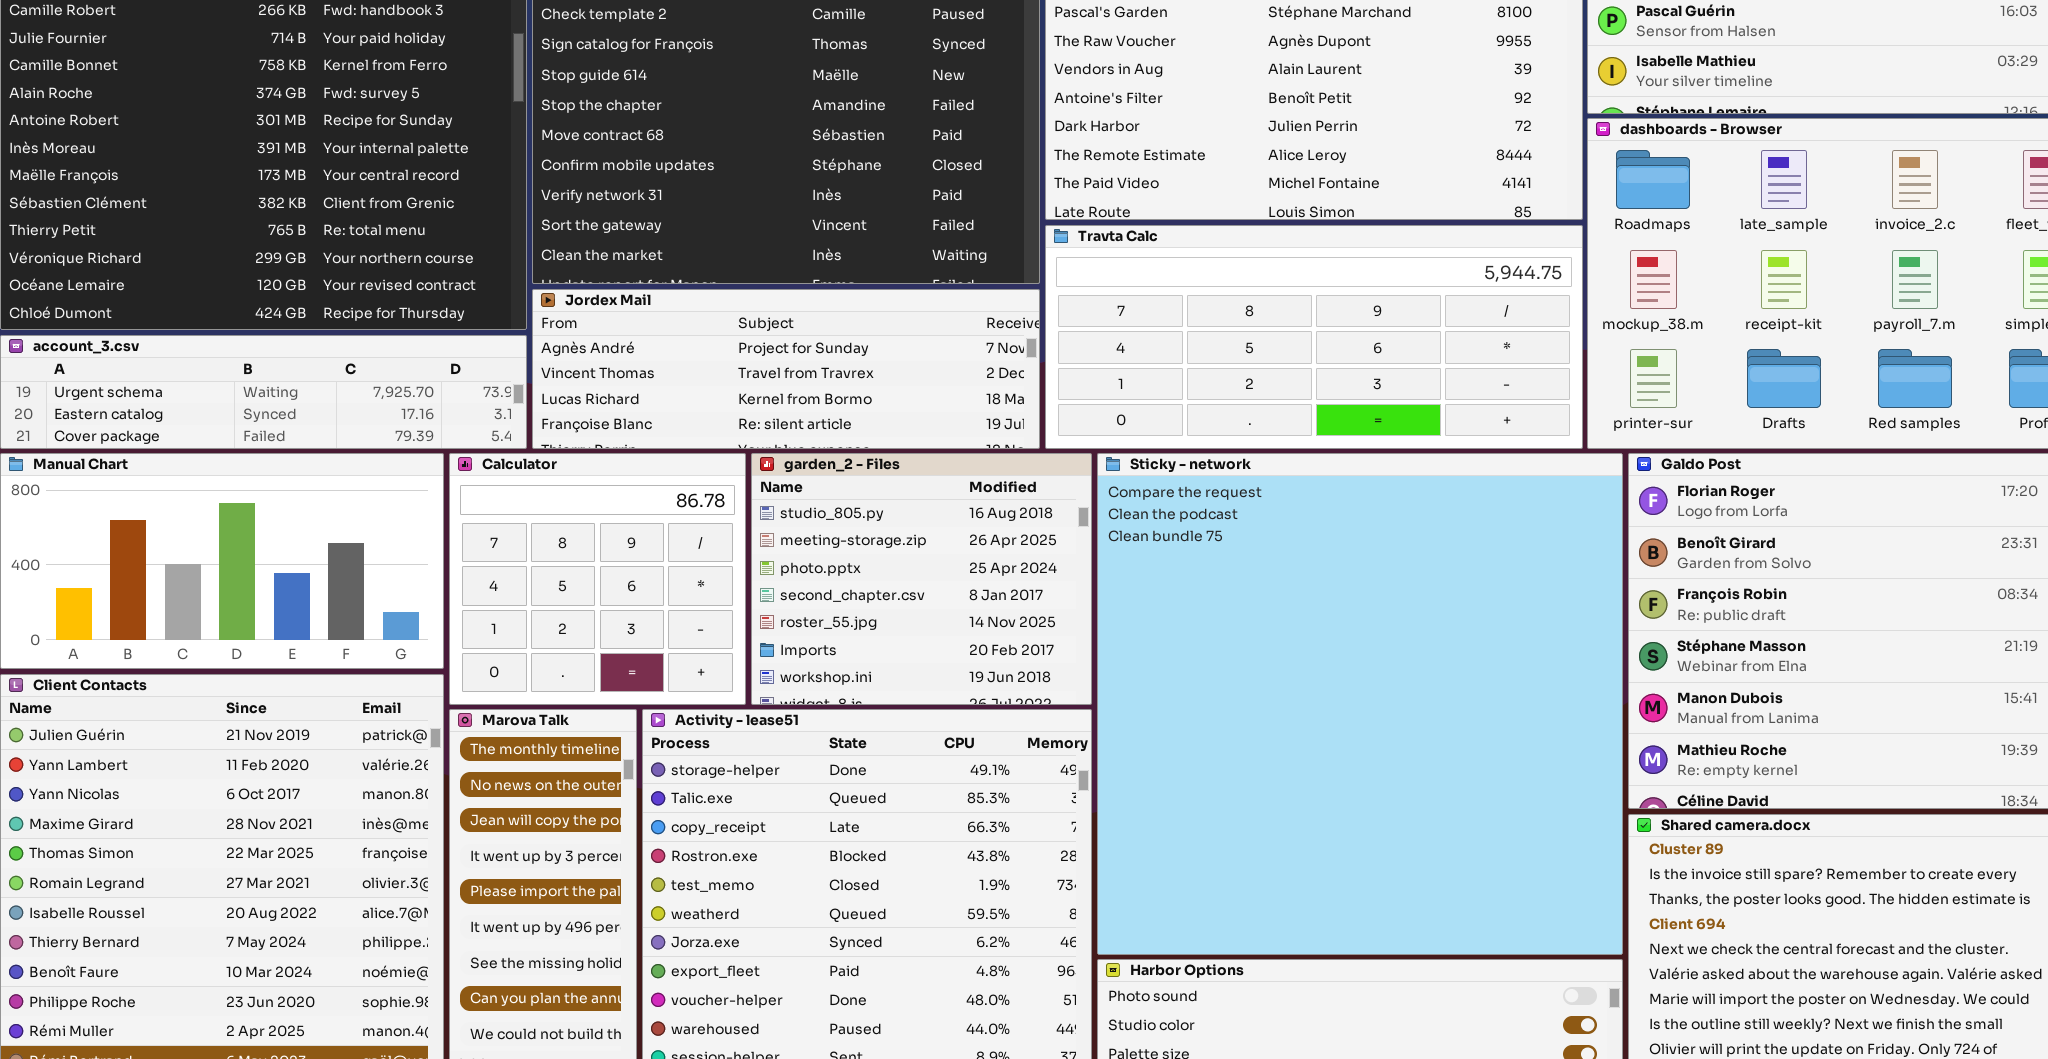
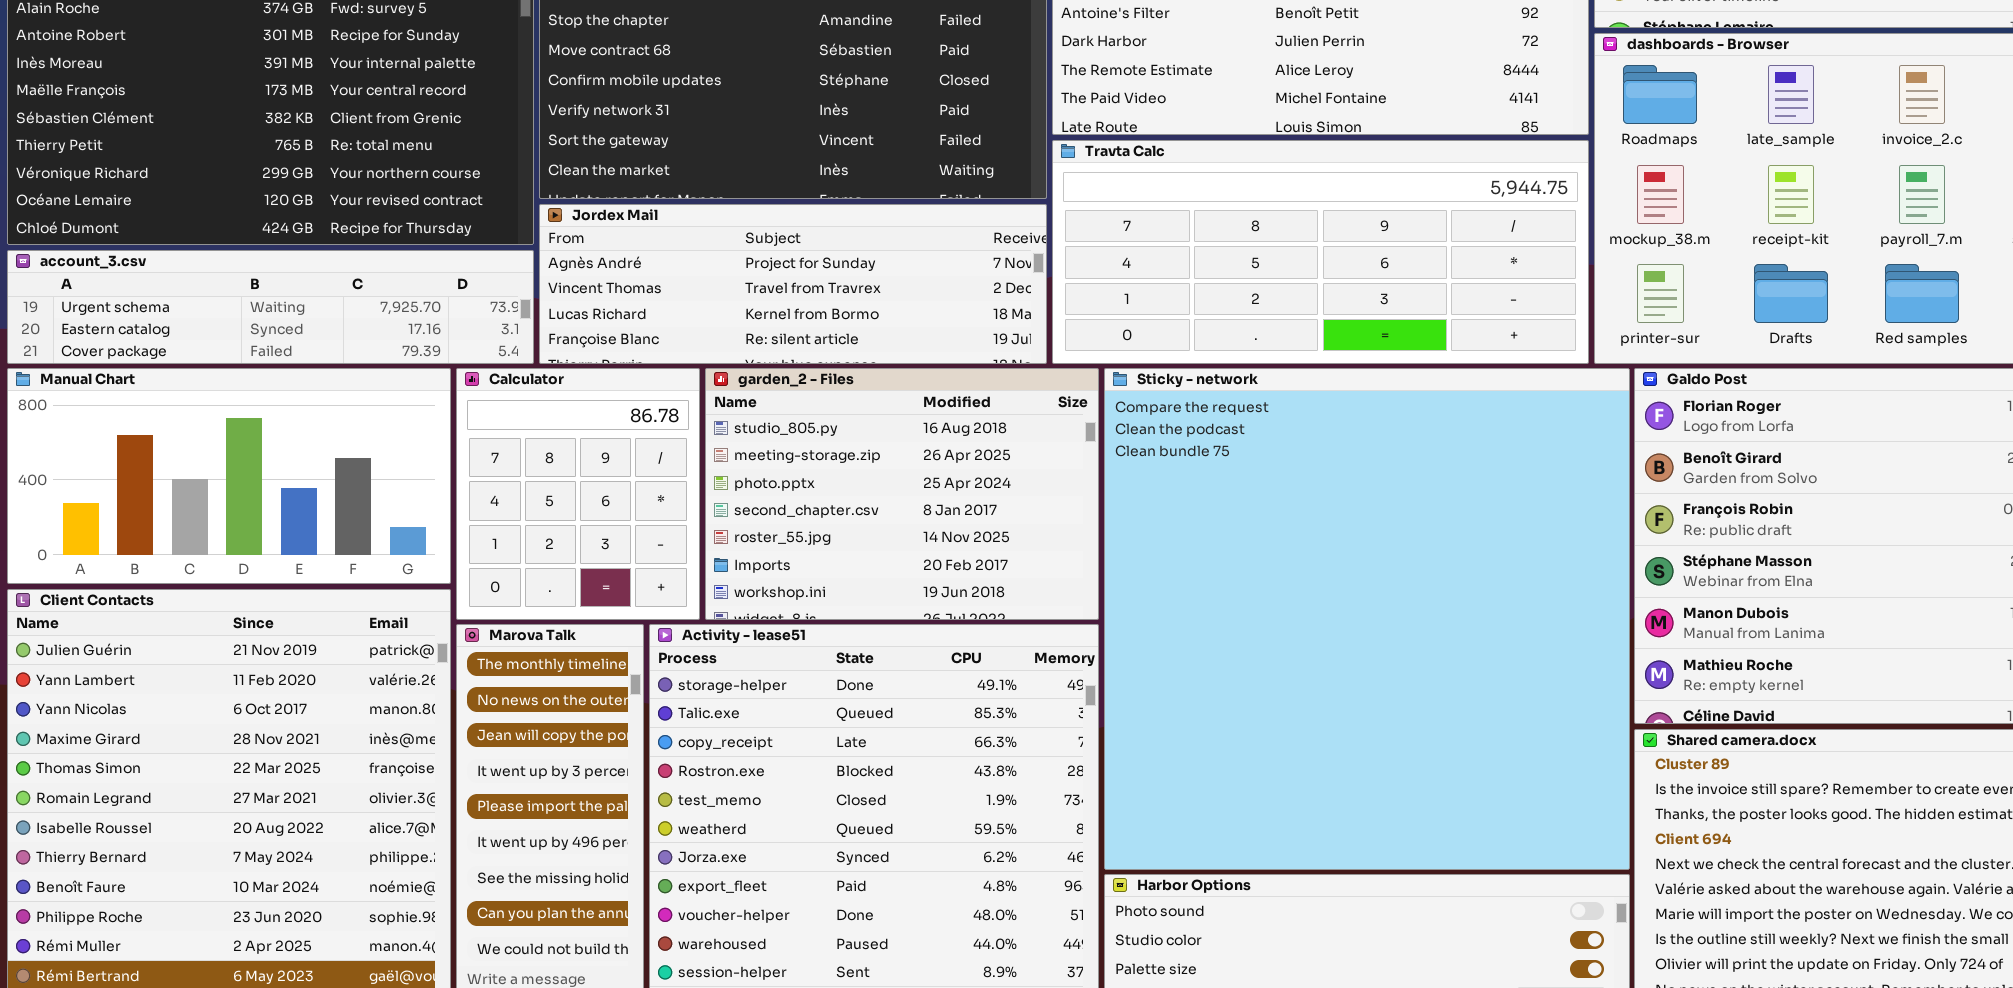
Calculator: [449,453,746,705] -> [456,368,700,620], resized
garden_2 - Files: [751,453,1092,705] -> [705,368,1099,620], resized

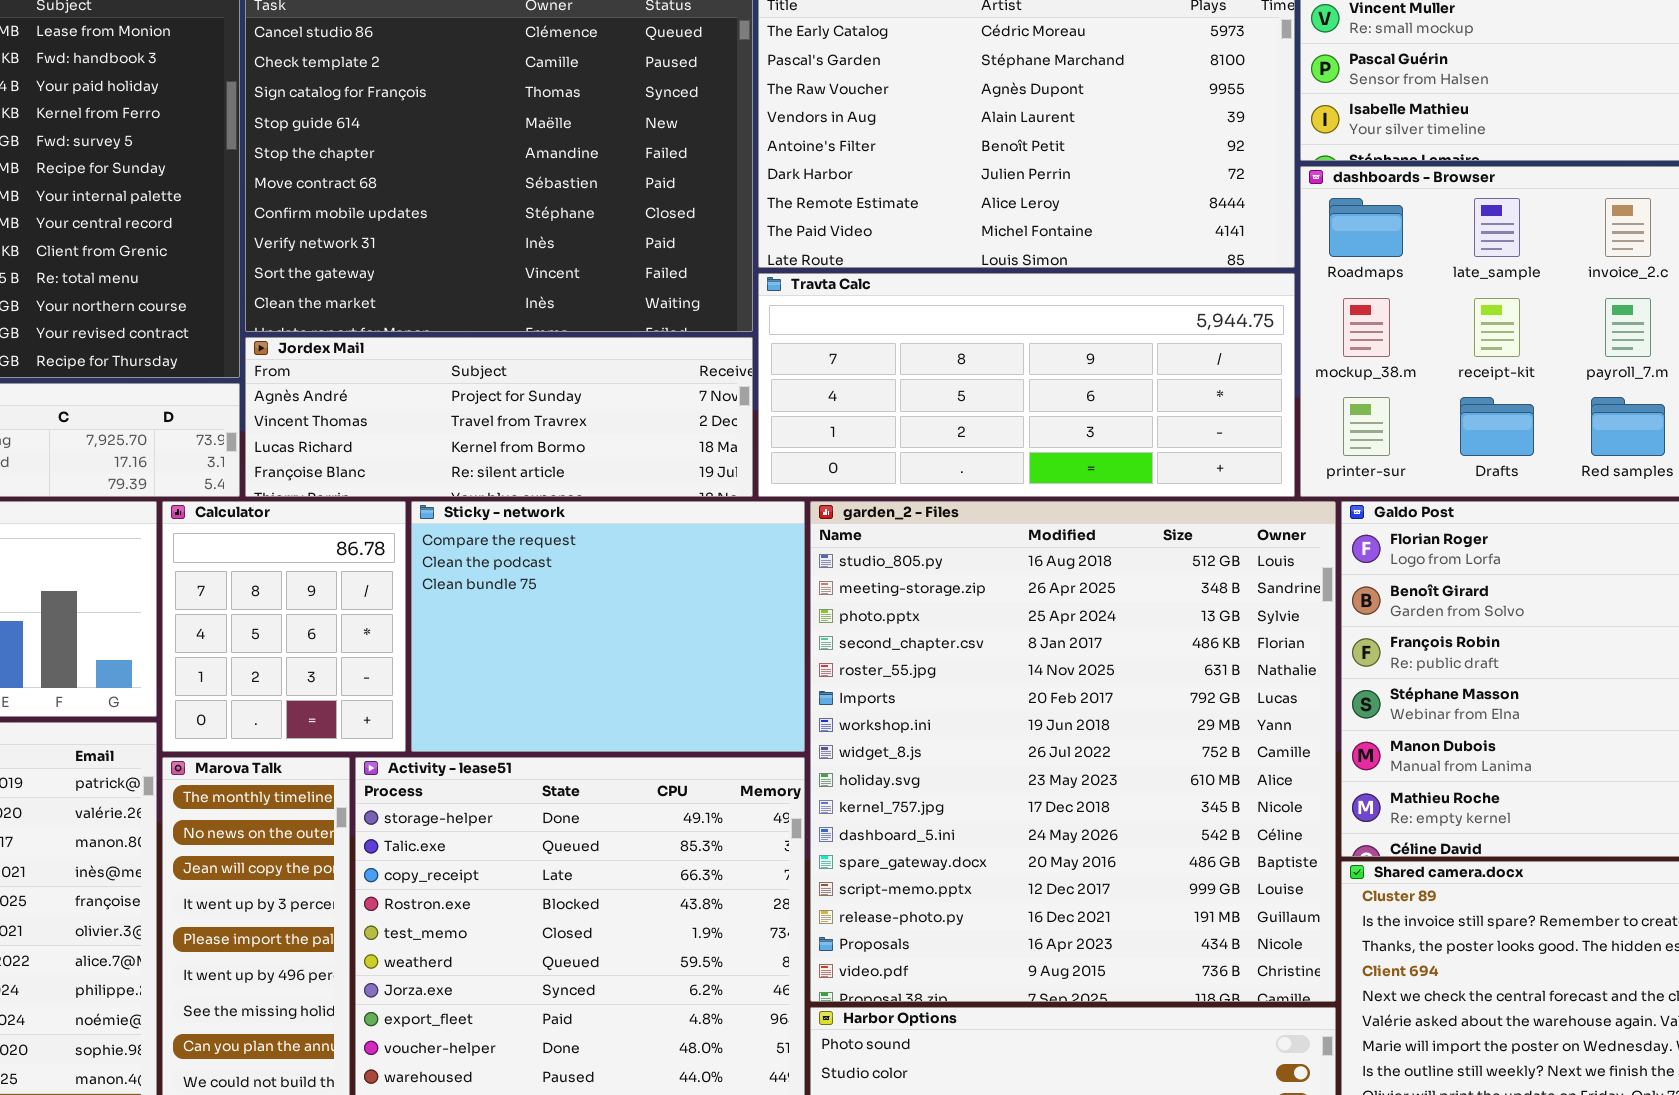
garden_2 - Files: [705,368,1099,620] -> [810,501,1336,1002], moved, resized
Sticky - network: [1104,368,1630,870] -> [411,501,805,752], moved, resized

